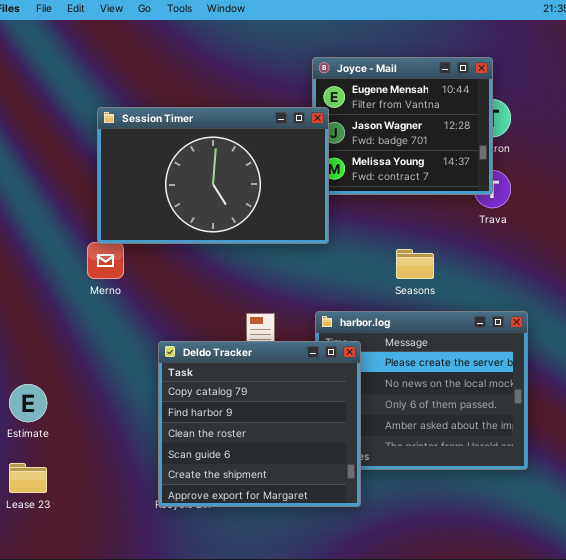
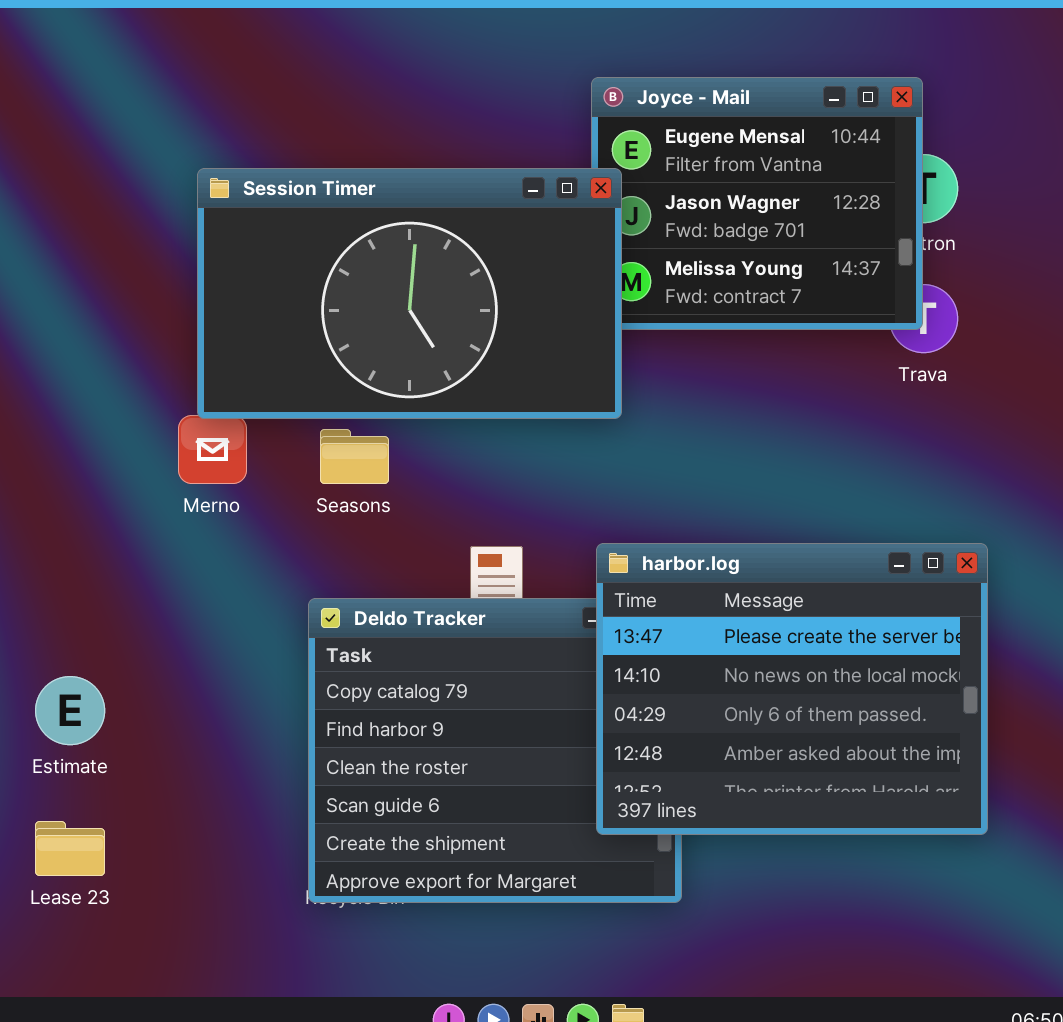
Seasons: [396,249,434,279] -> [320,429,389,484], moved
harbor.log: [315,311,528,470] -> [596,543,988,835], raised

